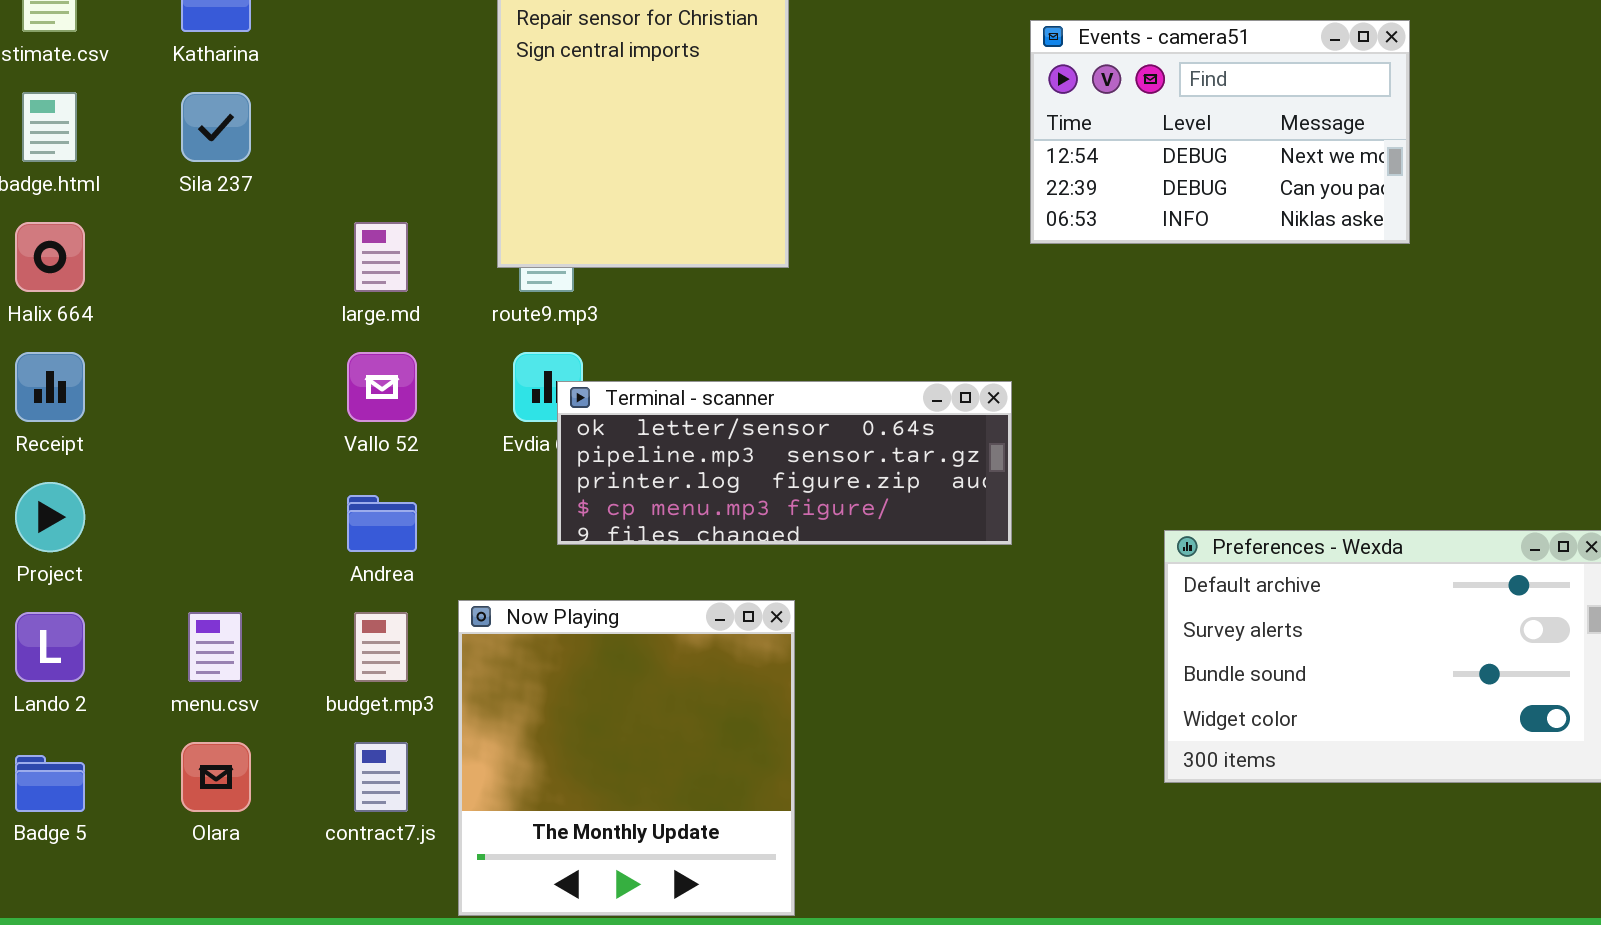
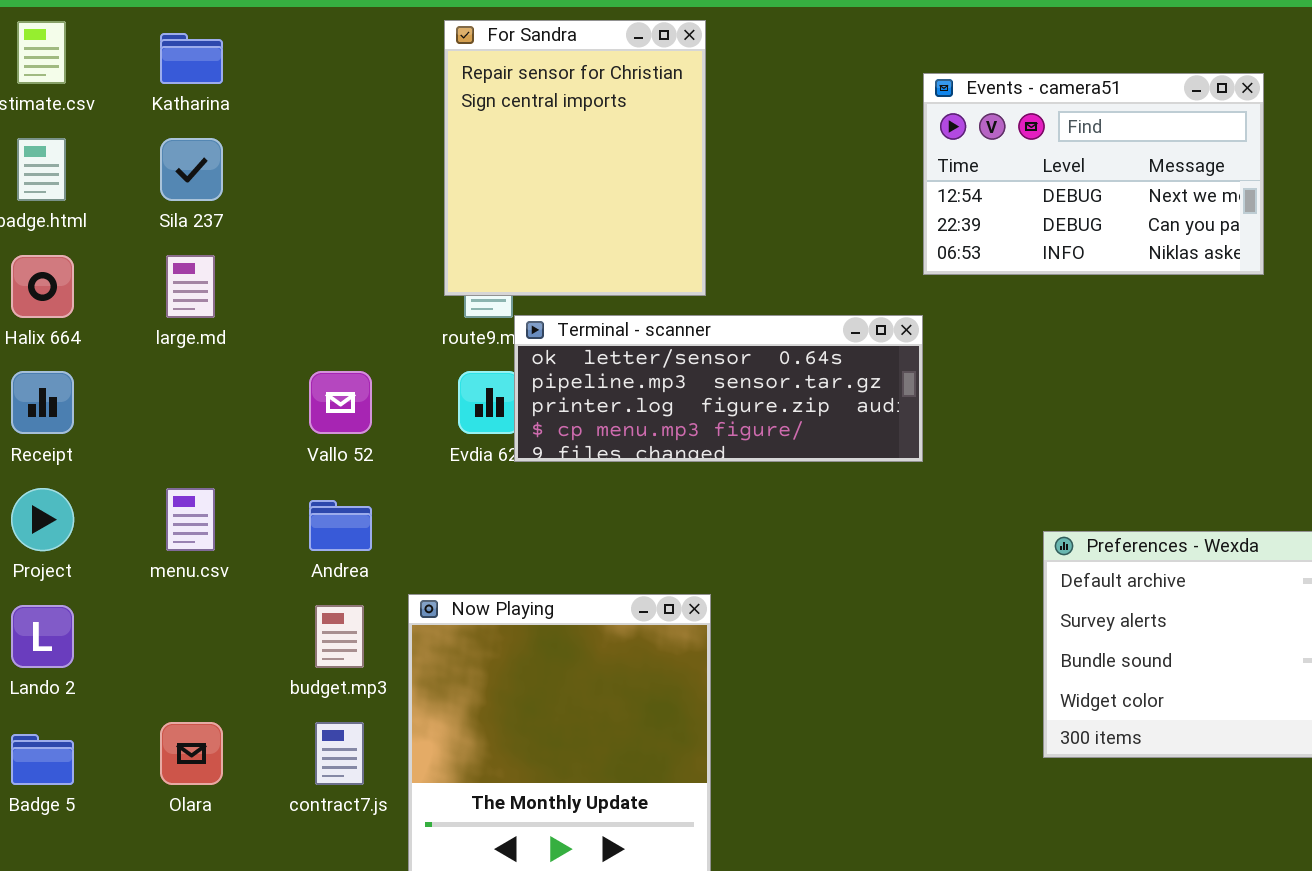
large.md: [354,222,408,292] -> [166,255,215,318], moved
Terminal - scanner: [557,381,1012,545] -> [514,315,923,462], moved
menu.csv: [188,612,242,682] -> [166,488,215,551], moved

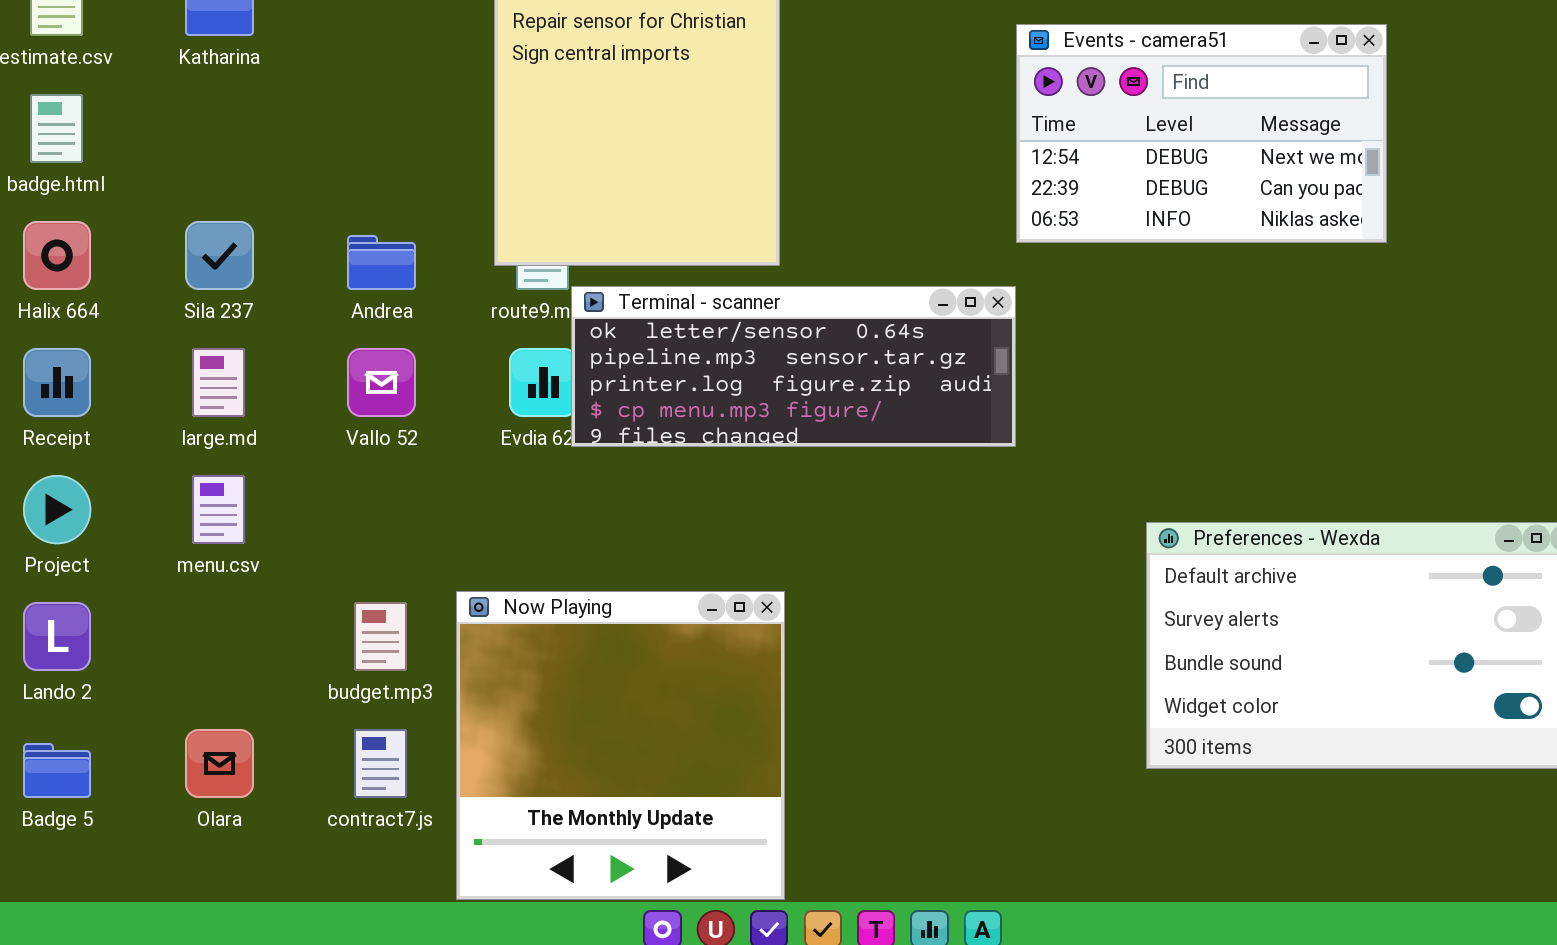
Sila 237: [160,138,223,201] -> [185,221,254,290], moved
large.md: [166,255,215,318] -> [192,348,245,417], moved
Andrea: [309,500,372,551] -> [347,235,416,290], moved

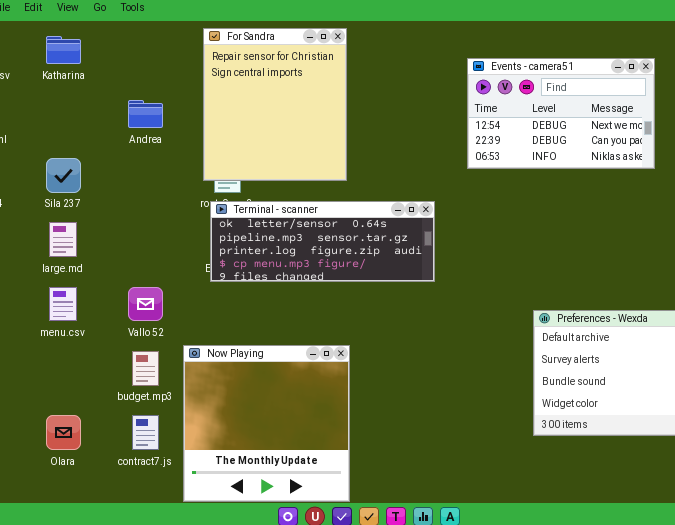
Andrea: [347,235,416,290] -> [128,100,163,128], moved
Terminal - scanner: [571,286,1016,447] -> [210,201,435,282], moved
Vallo 52: [347,348,416,417] -> [128,287,163,321], moved

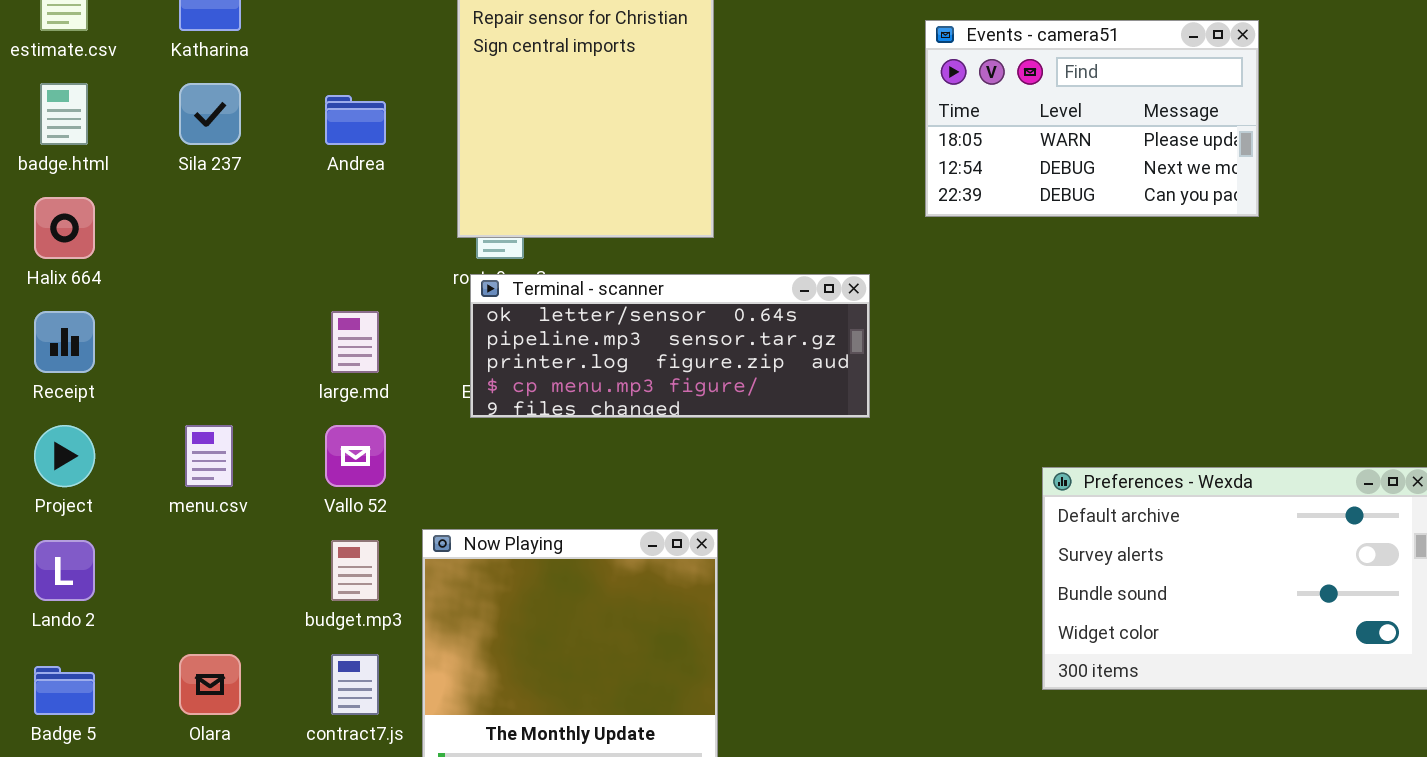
Events - camera51: [467,58,655,169] -> [925,20,1259,217], scrolled up 1 row
Sila 237: [46,158,81,193] -> [179,83,241,145], moved
large.md: [49,222,77,257] -> [331,311,379,373], moved

